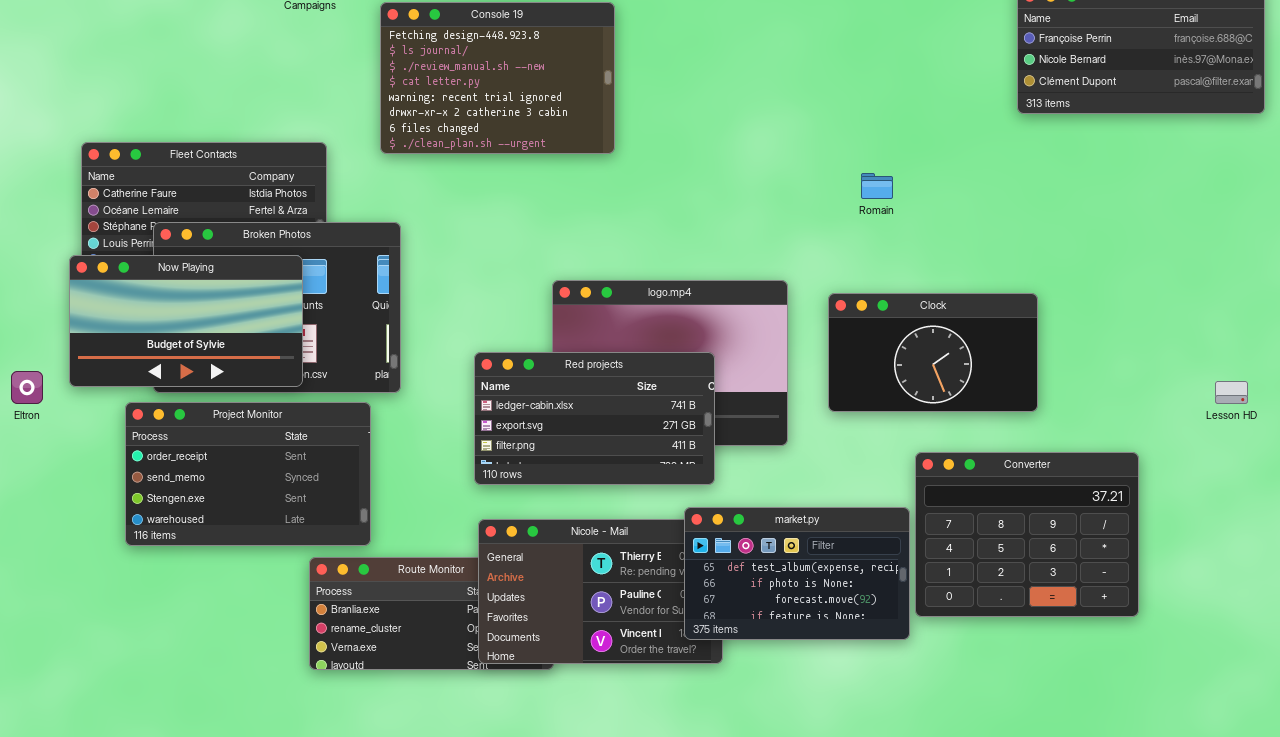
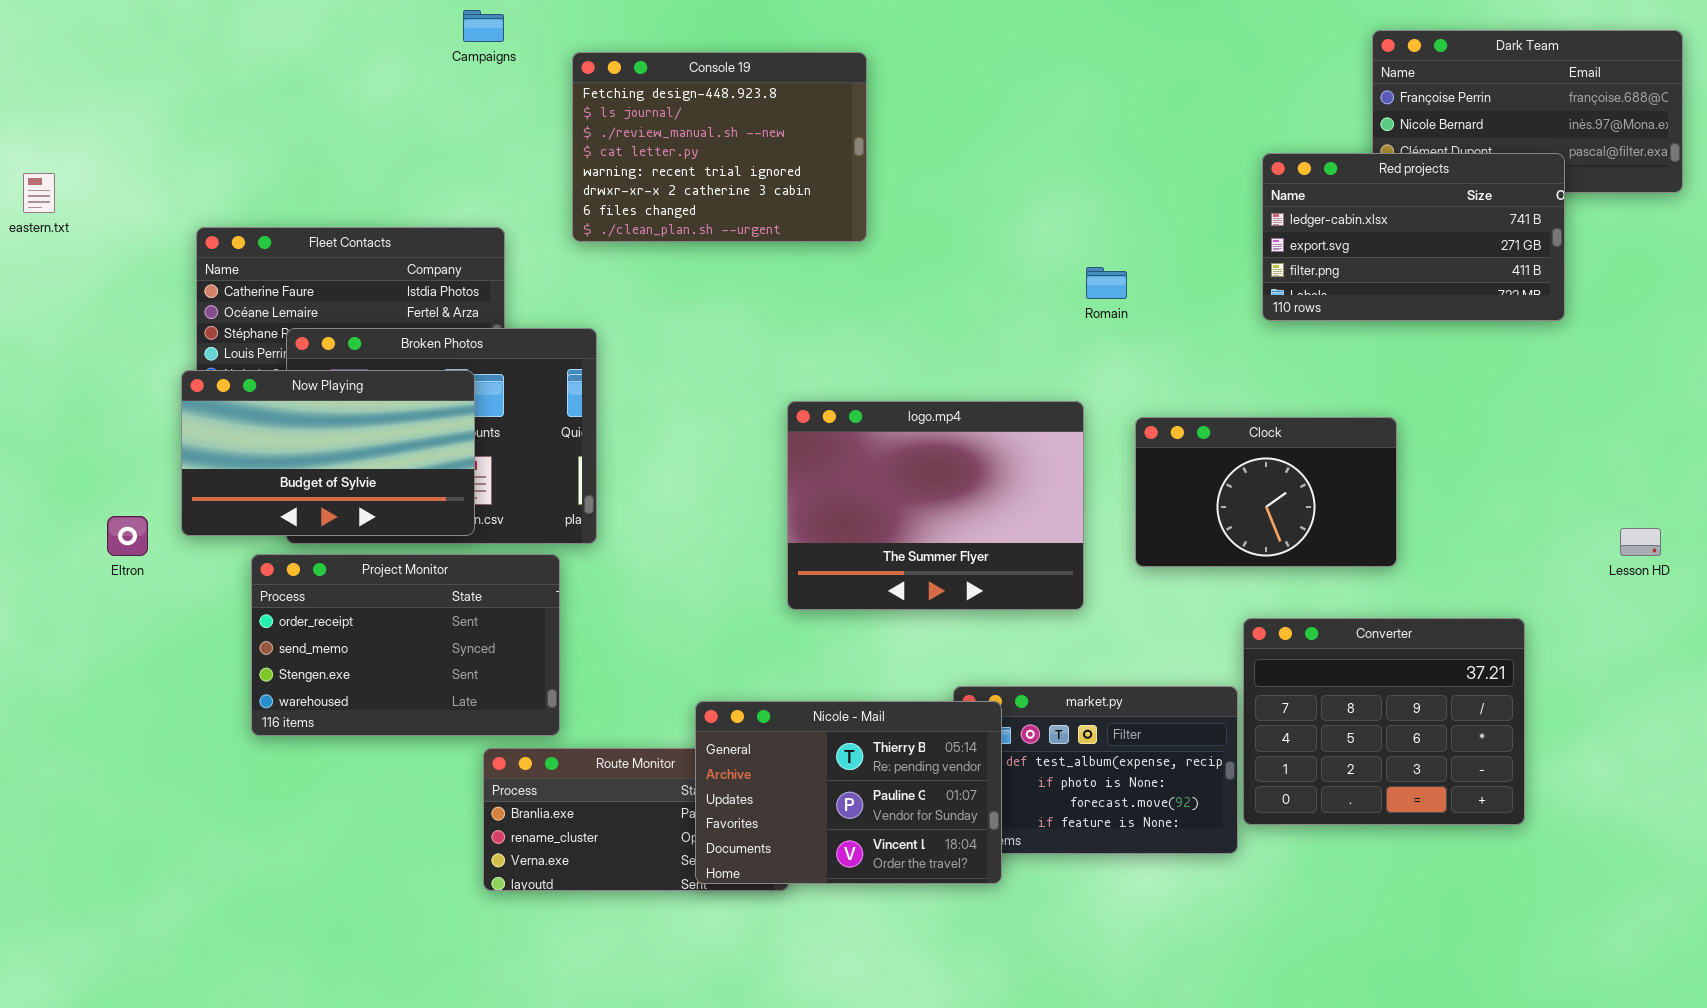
Romain: [861,173,893,199] -> [1086,267,1127,299], moved
Red projects: [474,352,715,485] -> [1262,153,1565,321], moved
Nicole - Mail: [478,519,723,664] -> [695,701,1002,884], raised

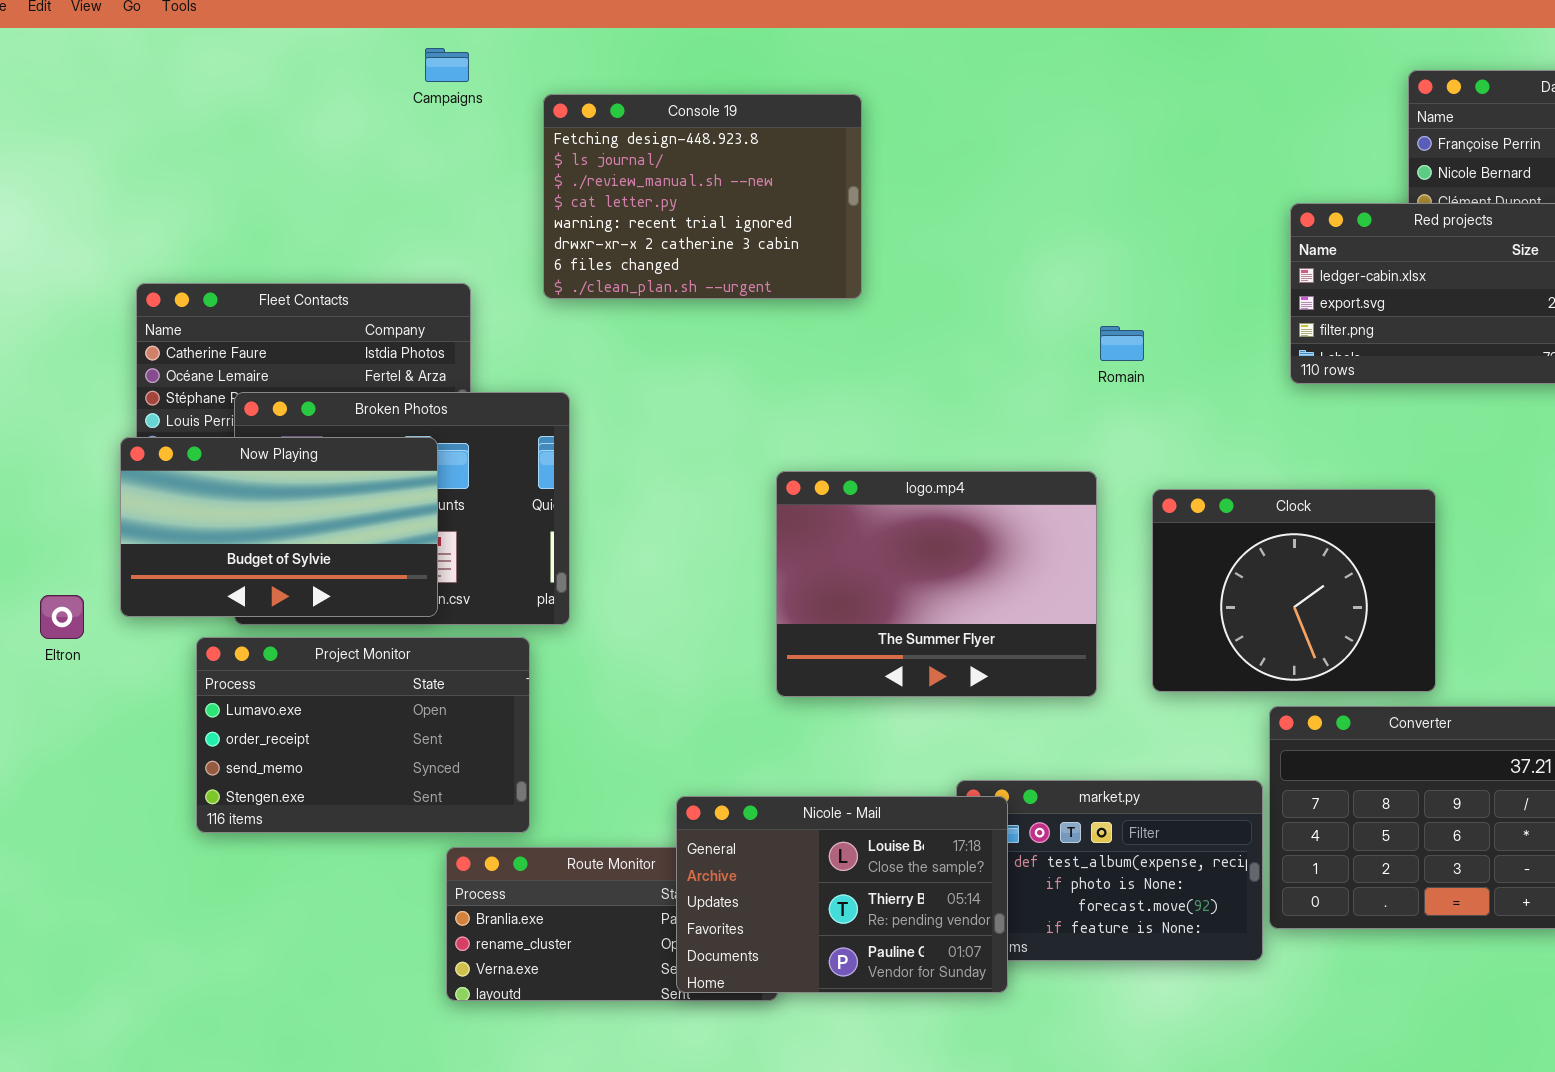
Clock: [1135,417,1397,567] -> [1152,489,1436,692], resized
Project Monitor: [251,554,560,736] -> [196,637,530,833], scrolled up 1 row
Nicole - Mail: [695,701,1002,884] -> [676,796,1008,993], scrolled up 1 row

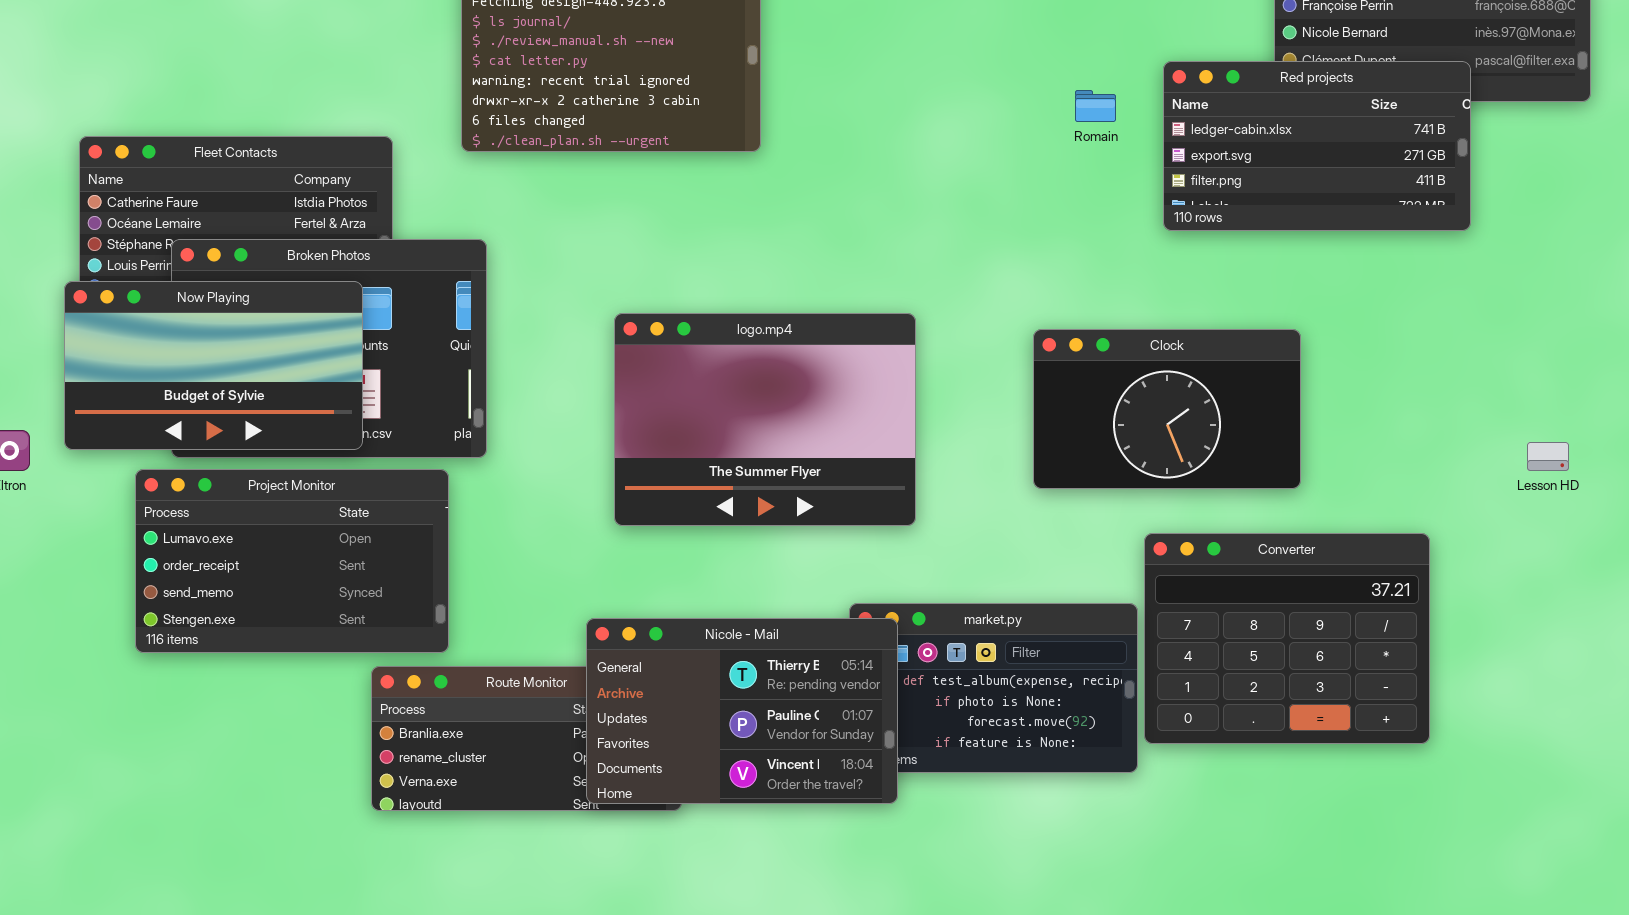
Romain: [1100,326,1144,361] -> [1075,90,1116,122], moved
logo.mp4: [776,471,1097,697] -> [614,313,916,526], moved
Clock: [1152,489,1436,692] -> [1033,329,1301,489], resized
Nicole - Mail: [676,796,1008,993] -> [586,618,898,804], scrolled down 1 row

